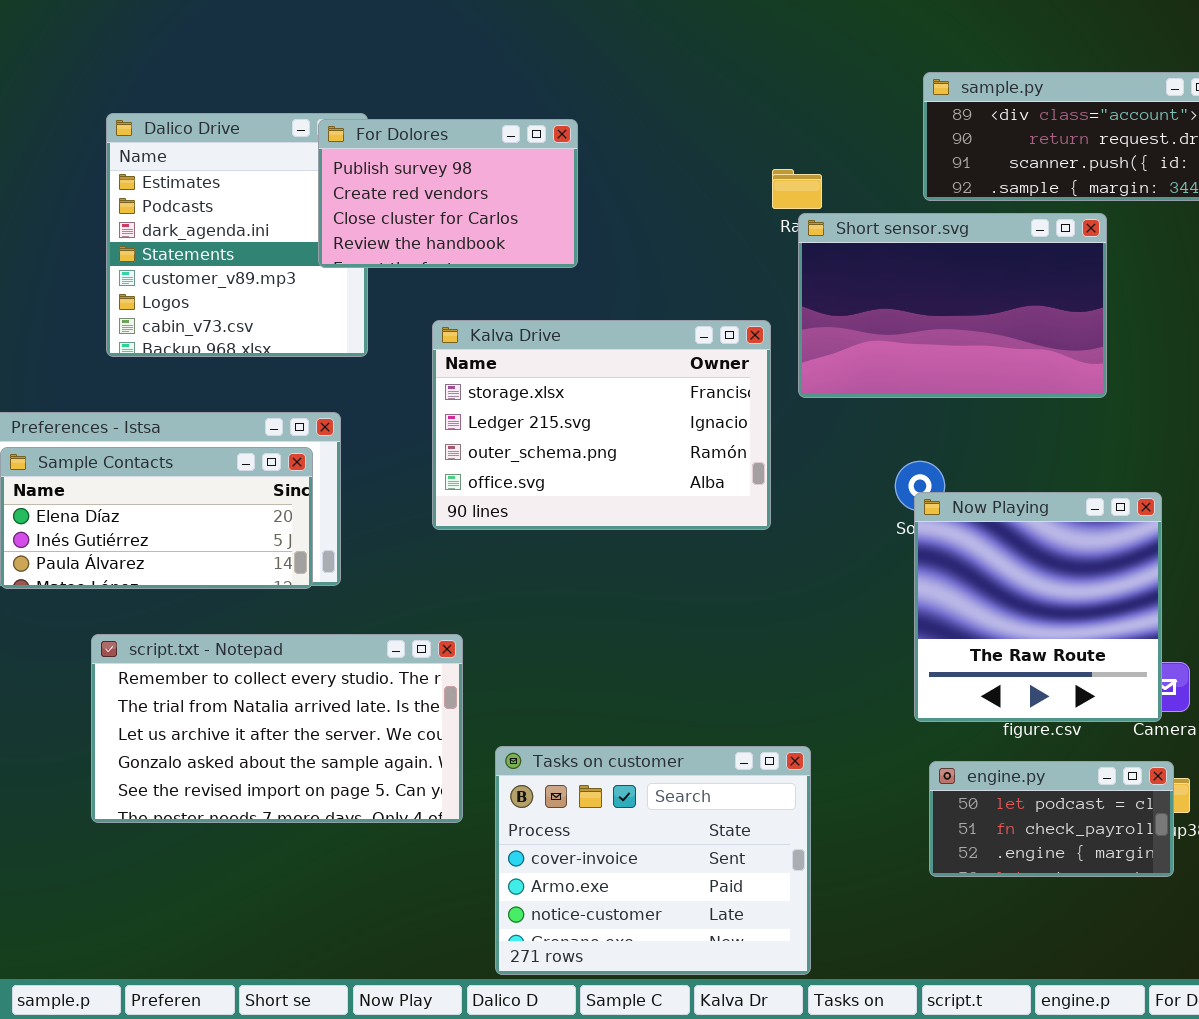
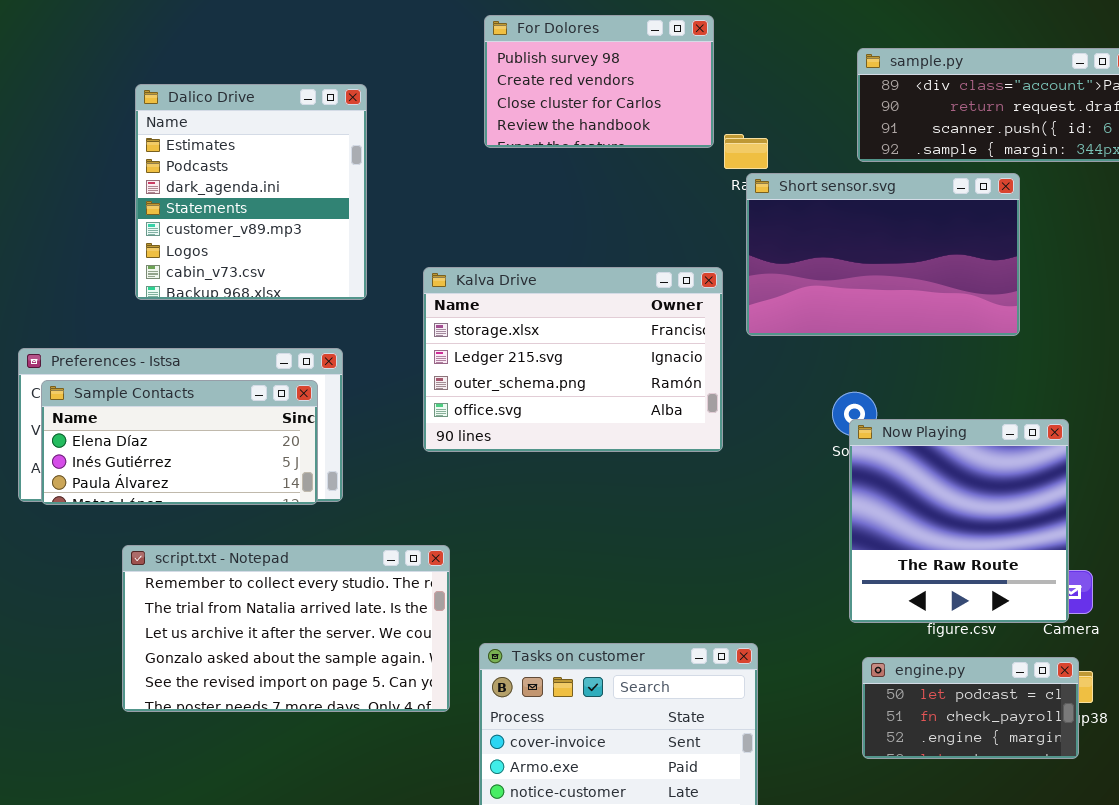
For Dolores: [318,119,578,268] -> [484,15,714,148], moved

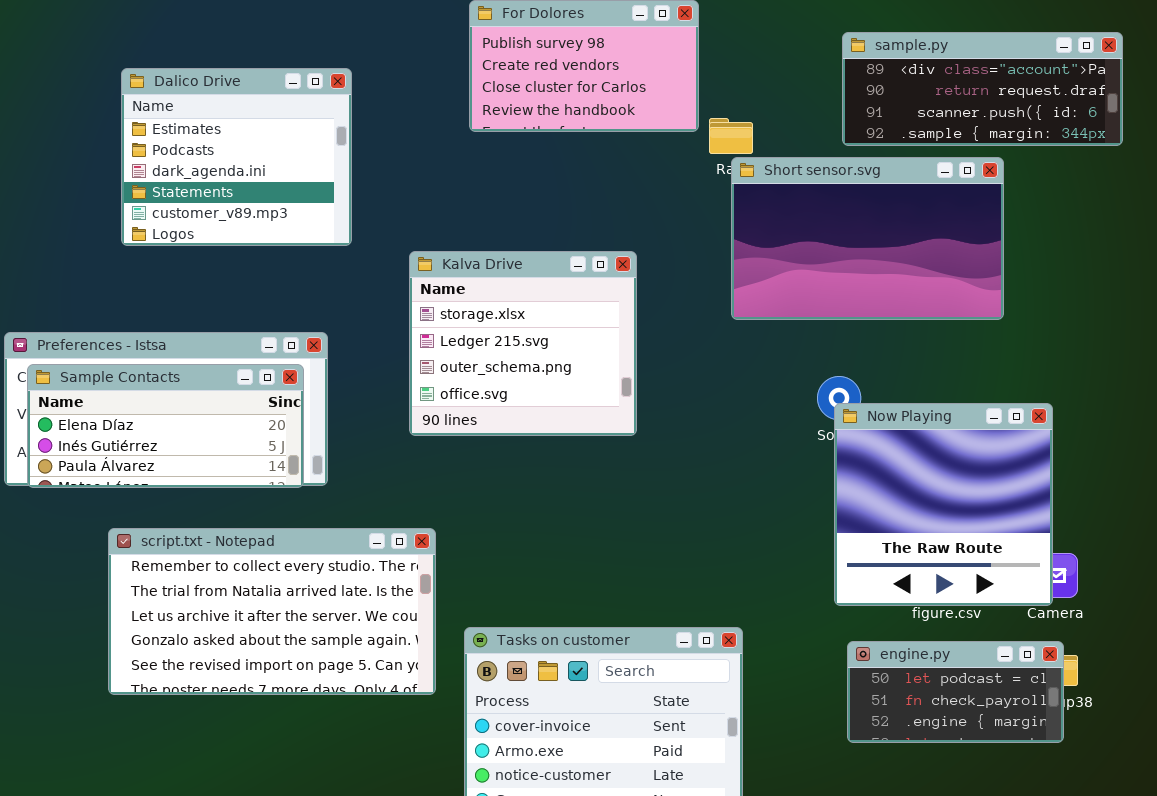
Dalico Drive: [135,84,367,300] -> [121,68,352,246], resized
Kalva Drive: [423,267,723,452] -> [409,251,637,436], resized

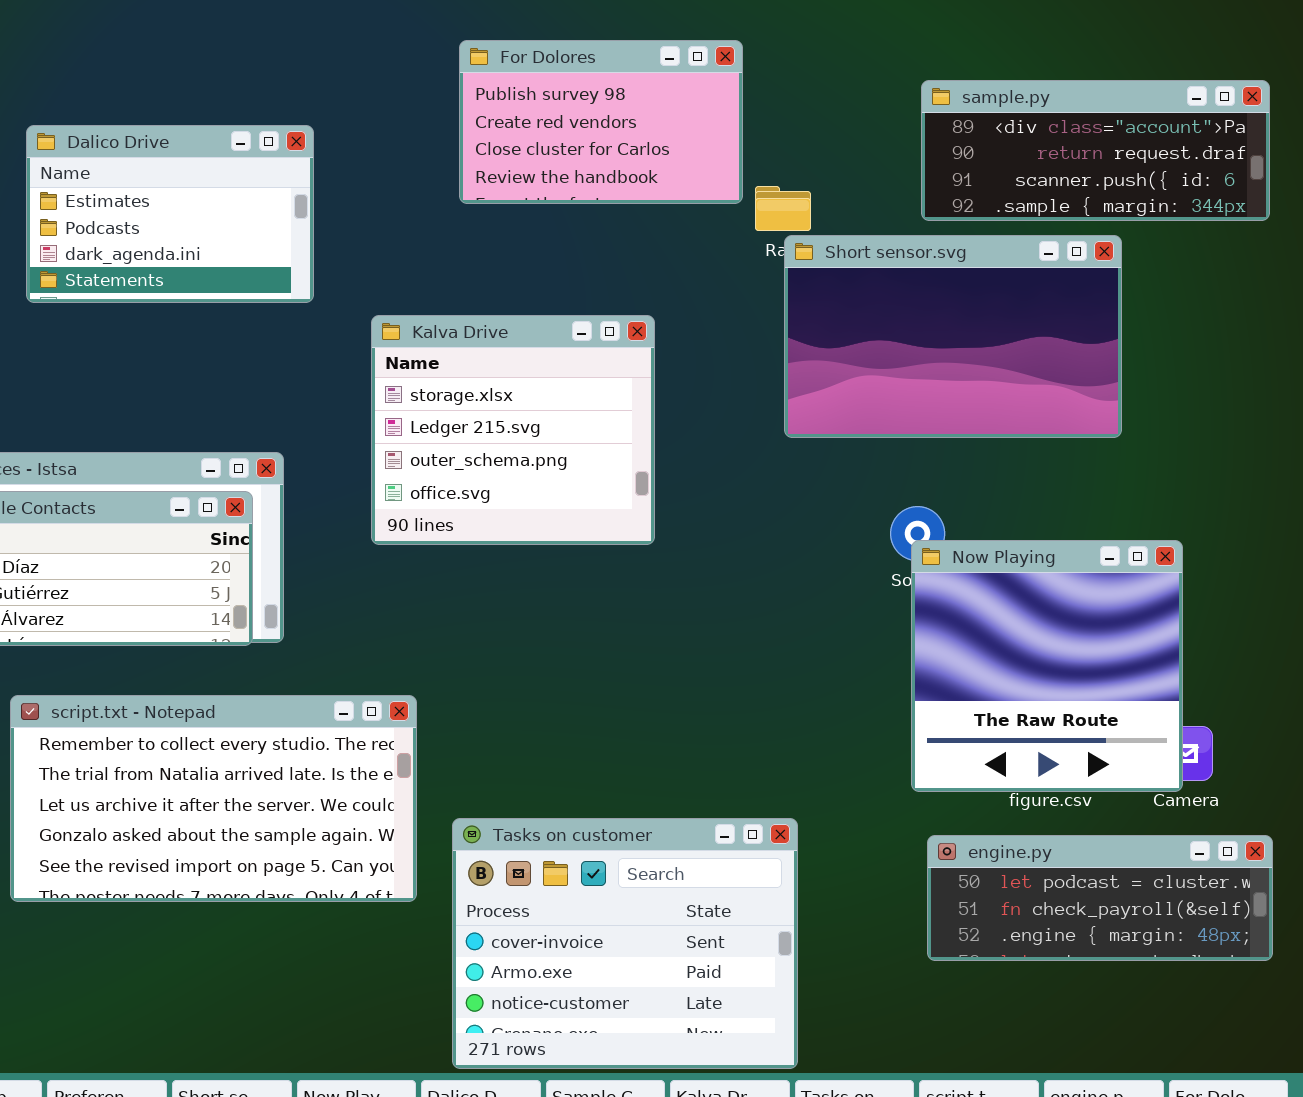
Dalico Drive: [121,68,352,246] -> [26,125,314,303], resized
Kalva Drive: [409,251,637,436] -> [371,315,655,545], moved
engine.py: [847,641,1064,743] -> [927,835,1273,961], resized

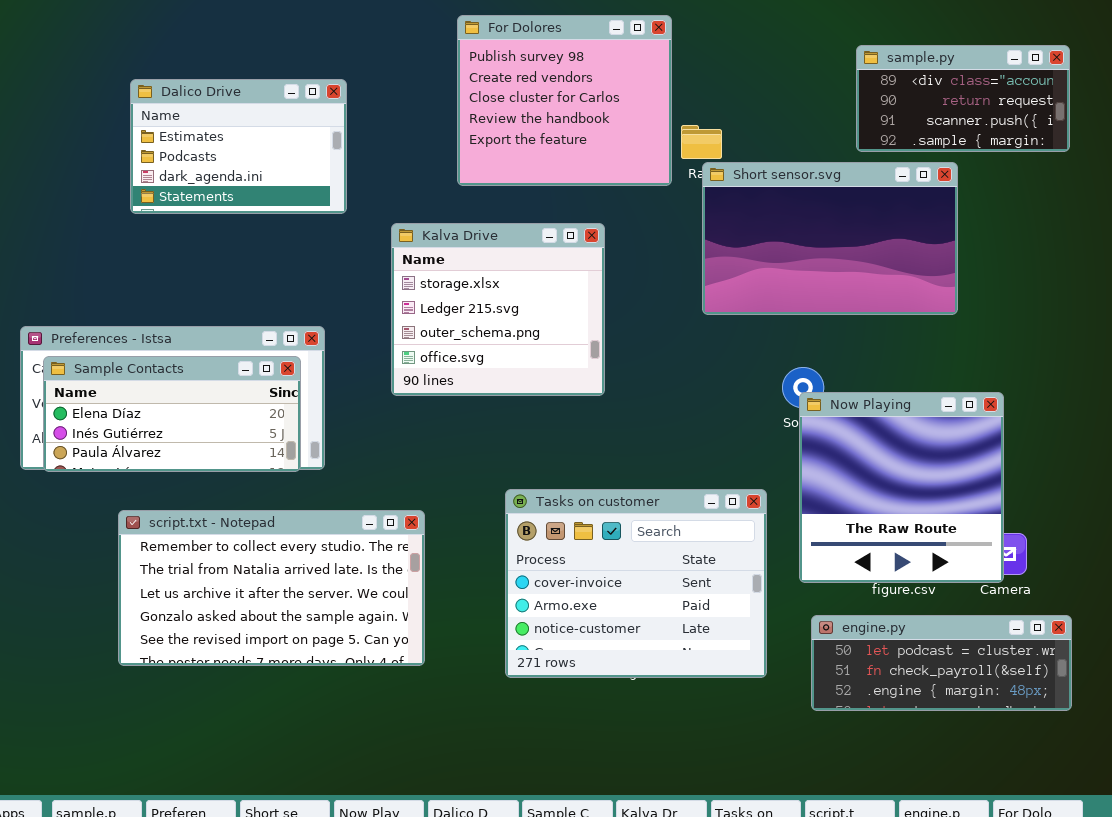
For Dolores: [459,40,743,204] -> [457,15,672,186], resized
sample.py: [921,80,1270,221] -> [856,45,1070,152], resized
Tasks on customer: [452,818,798,1069] -> [505,489,767,678], moved

